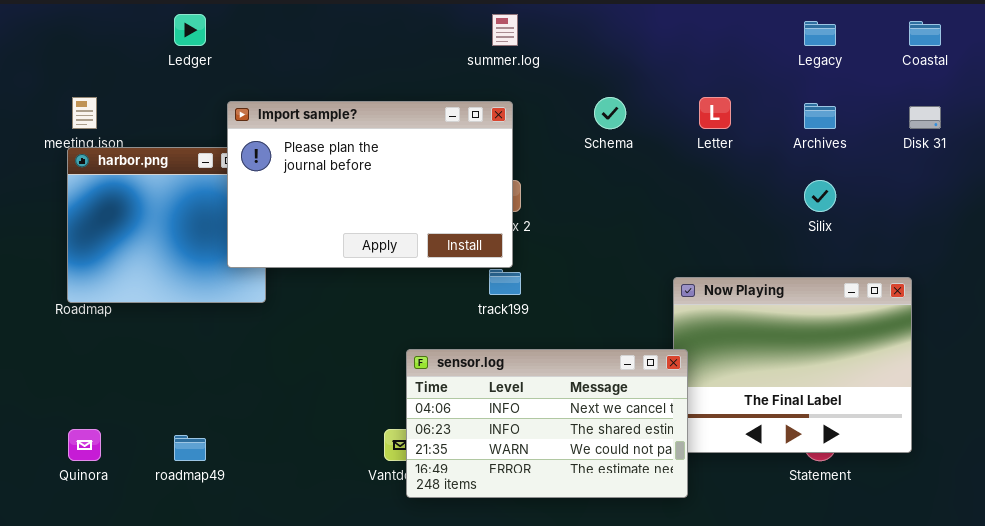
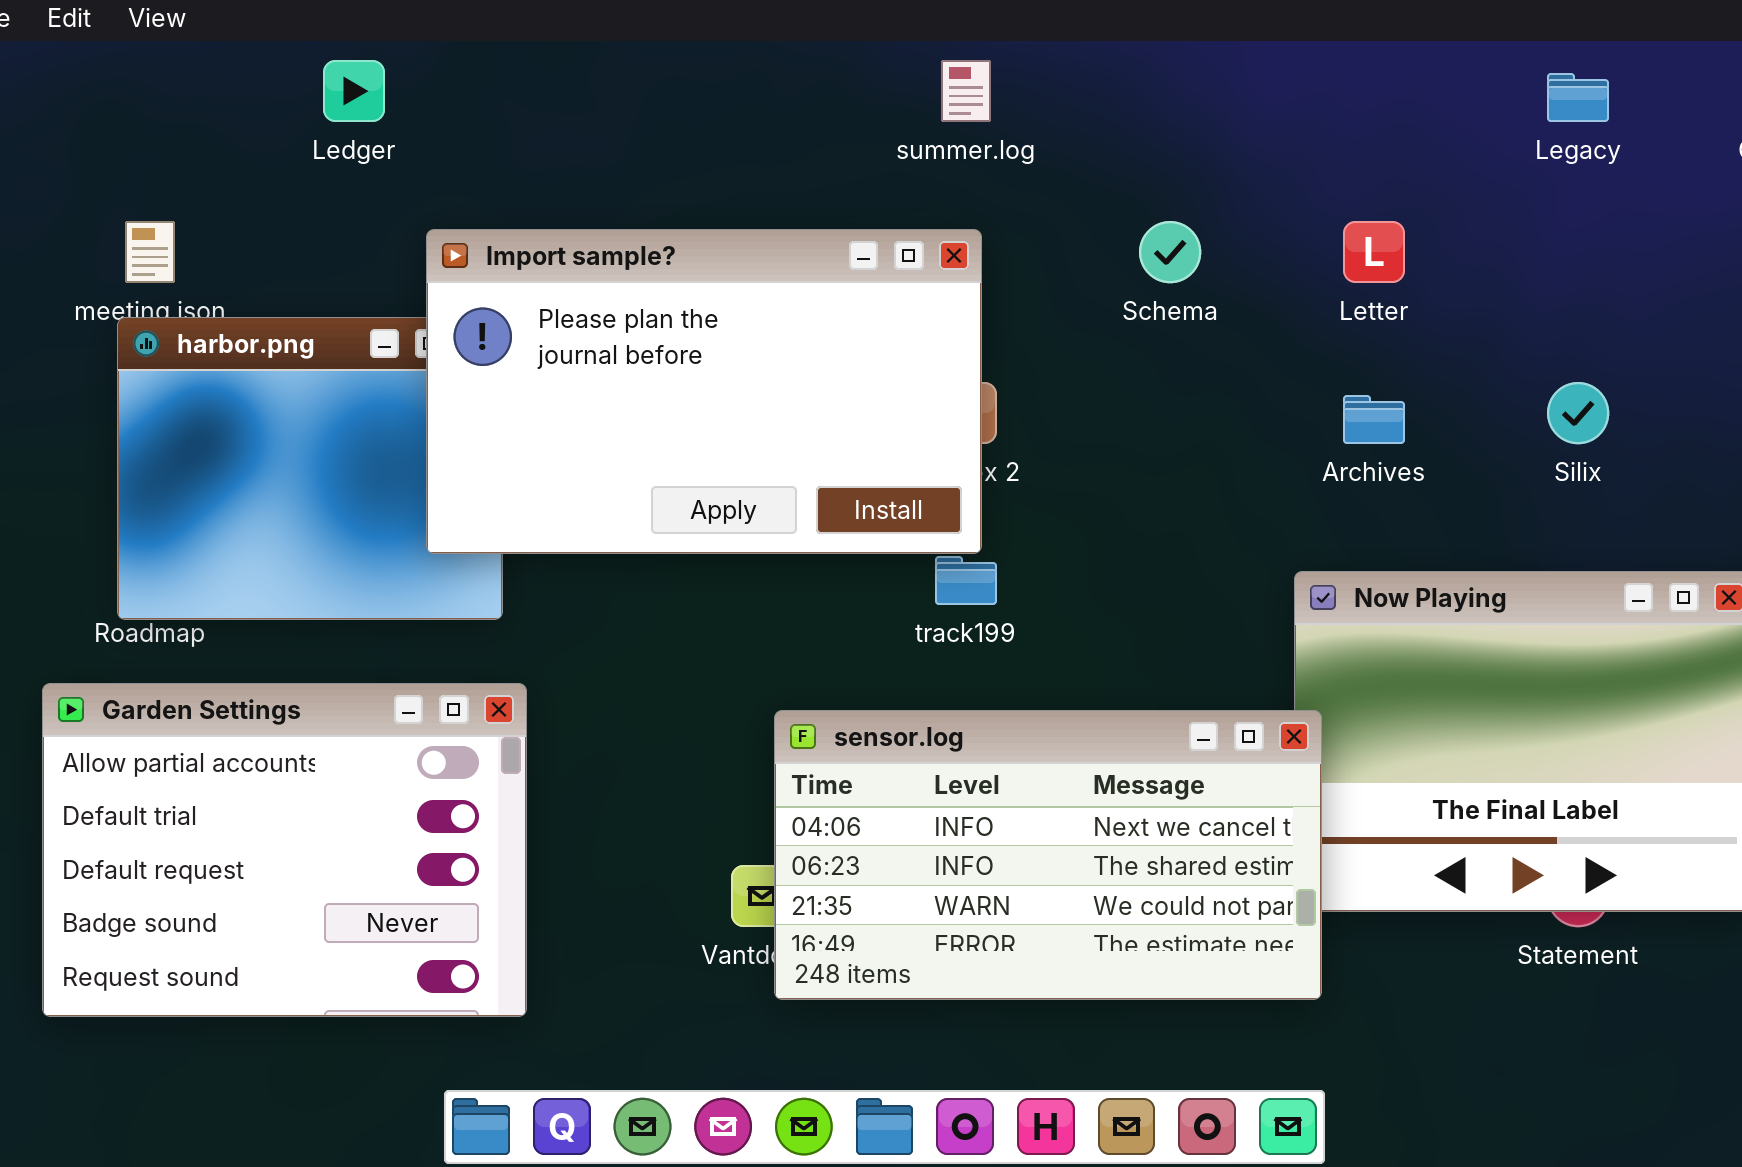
Archives: [804,103,836,129] -> [1343,395,1405,444], moved
Garden Settings: none -> [42,683,527,1017], opened

